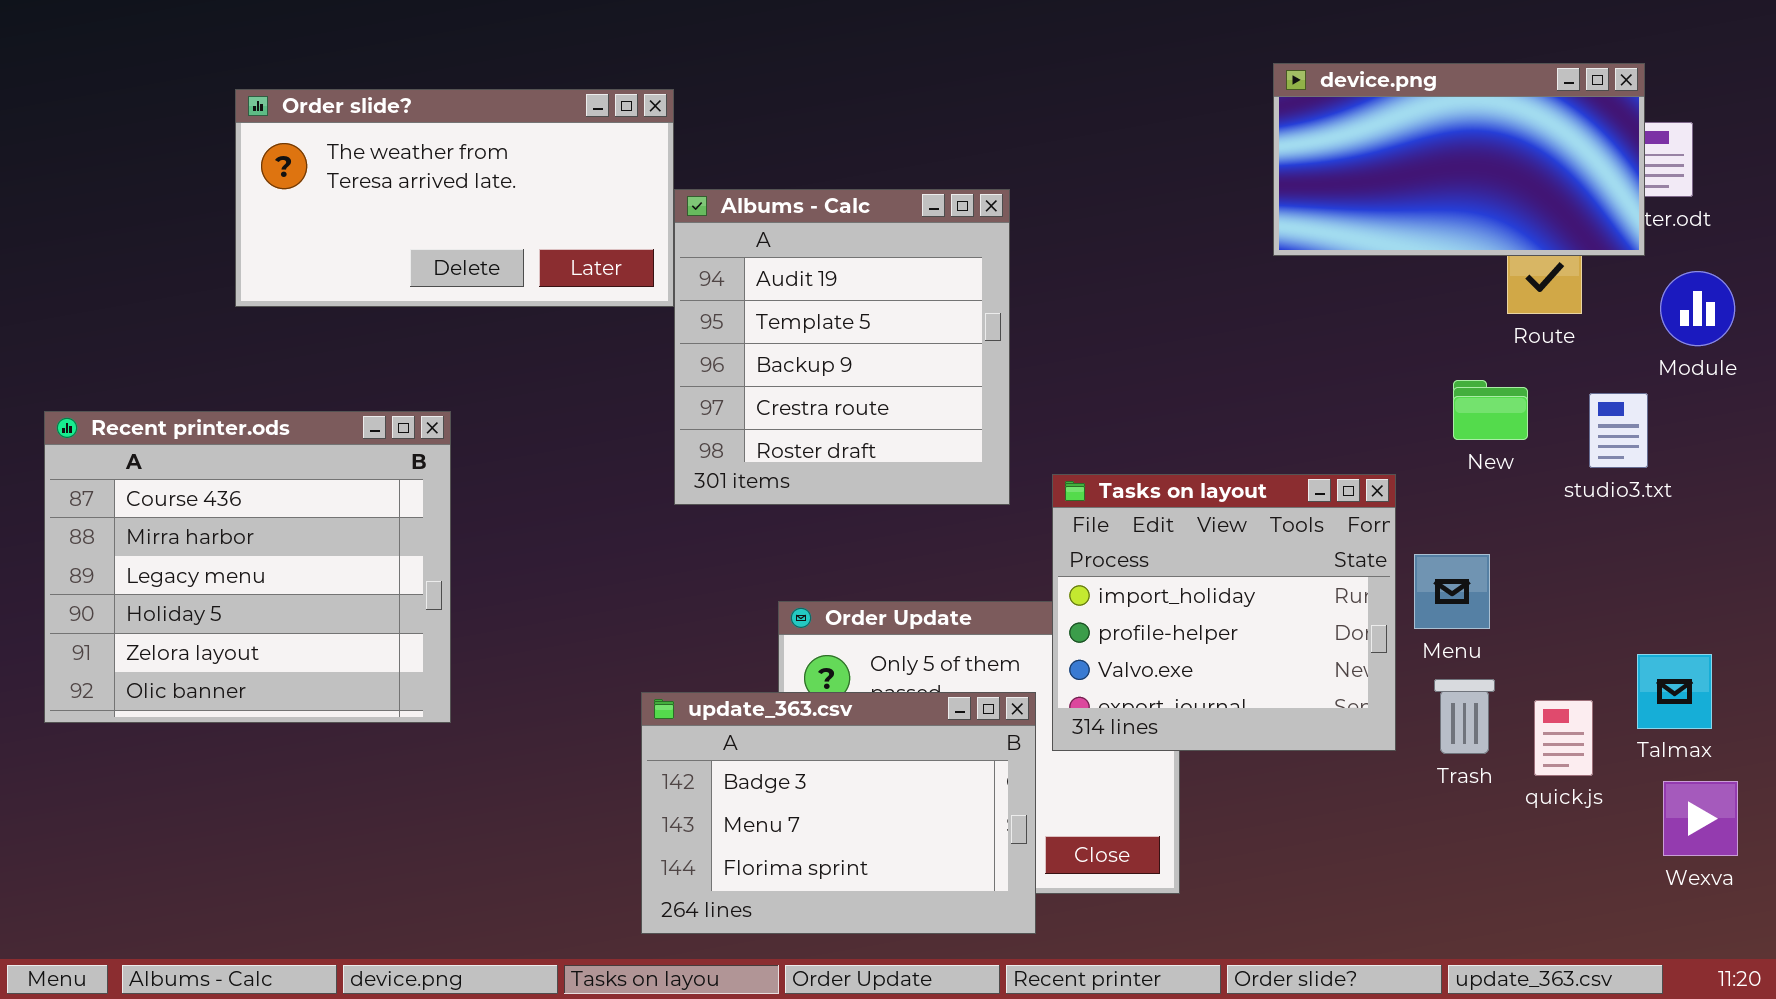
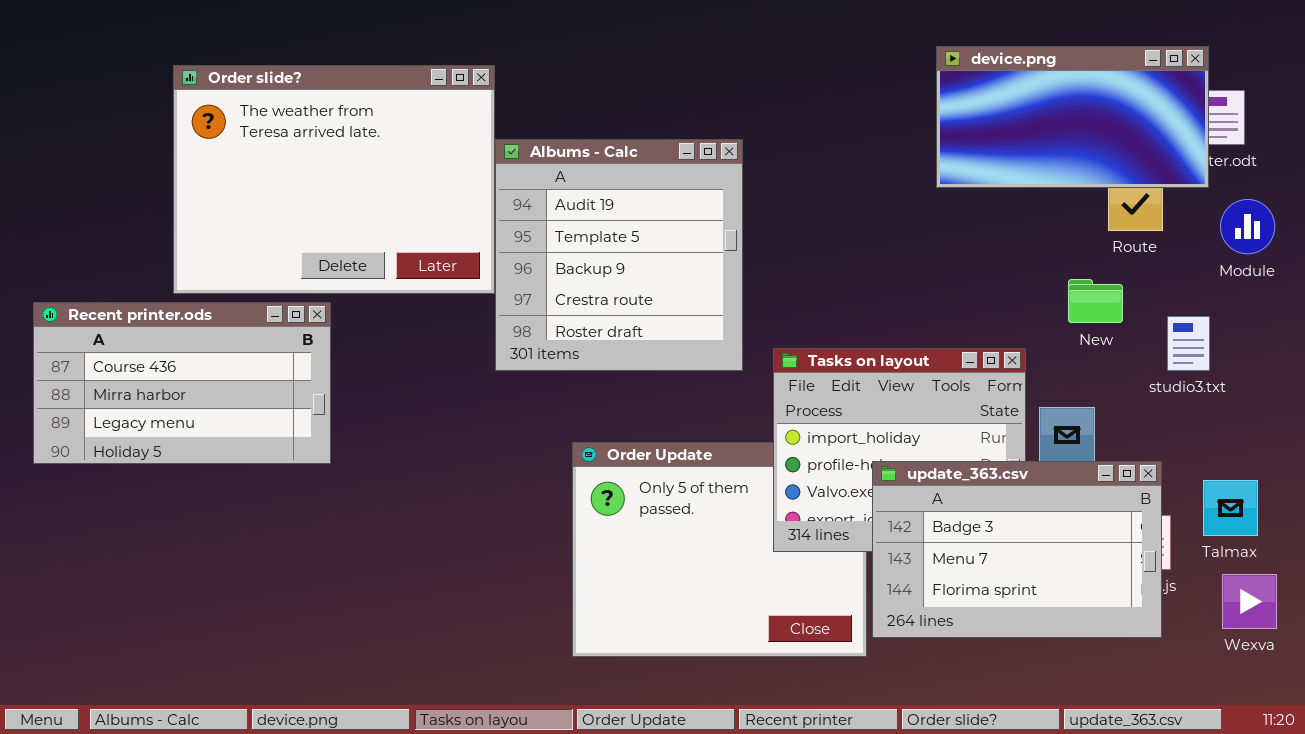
Order slide?: [235,89,674,307] -> [173,65,495,294], resized
studio3.txt: [1589,393,1648,468] -> [1167,316,1210,371], moved
Recent printer.ods: [44,411,451,723] -> [33,302,331,464], resized
update_363.csv: [641,692,1036,934] -> [872,461,1162,638], moved

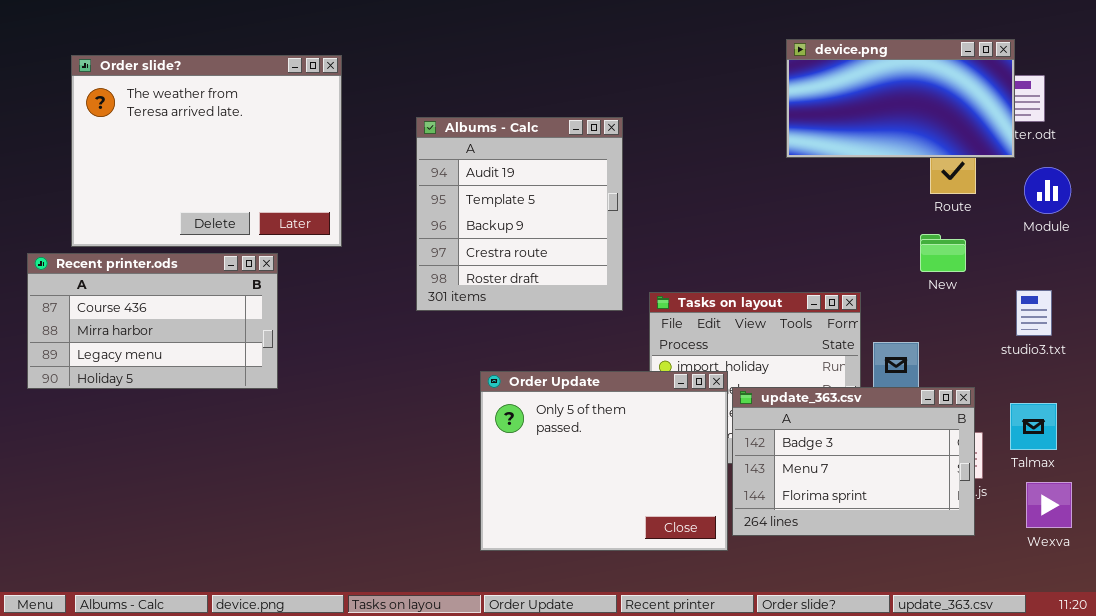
Order slide?: [173,65,495,294] -> [71,55,342,247], moved
New: [1068,279,1123,323] -> [920,234,966,272], moved
studio3.txt: [1167,316,1210,371] -> [1016,290,1052,336], moved
Order Update: [572,442,867,657] -> [480,371,728,551], raised

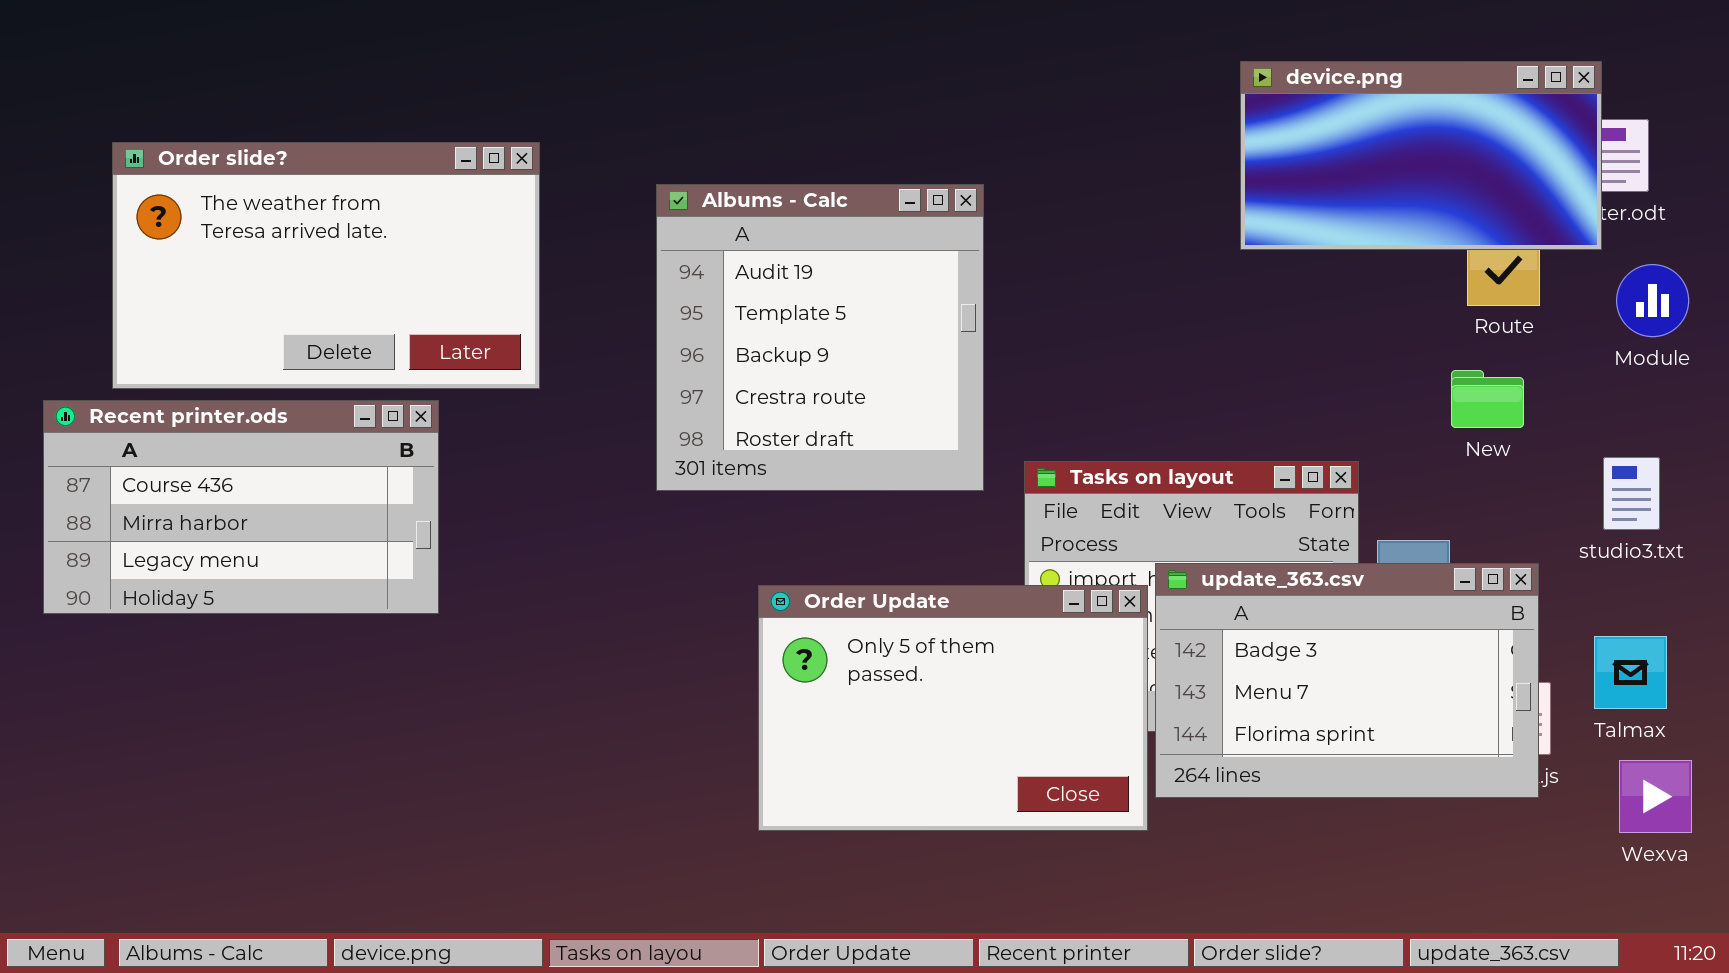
Order slide?: [71,55,342,247] -> [112,142,540,389], resized
Order Update: [480,371,728,551] -> [758,585,1148,831], resized
update_363.csv: [732,387,975,536] -> [1155,563,1539,798], moved

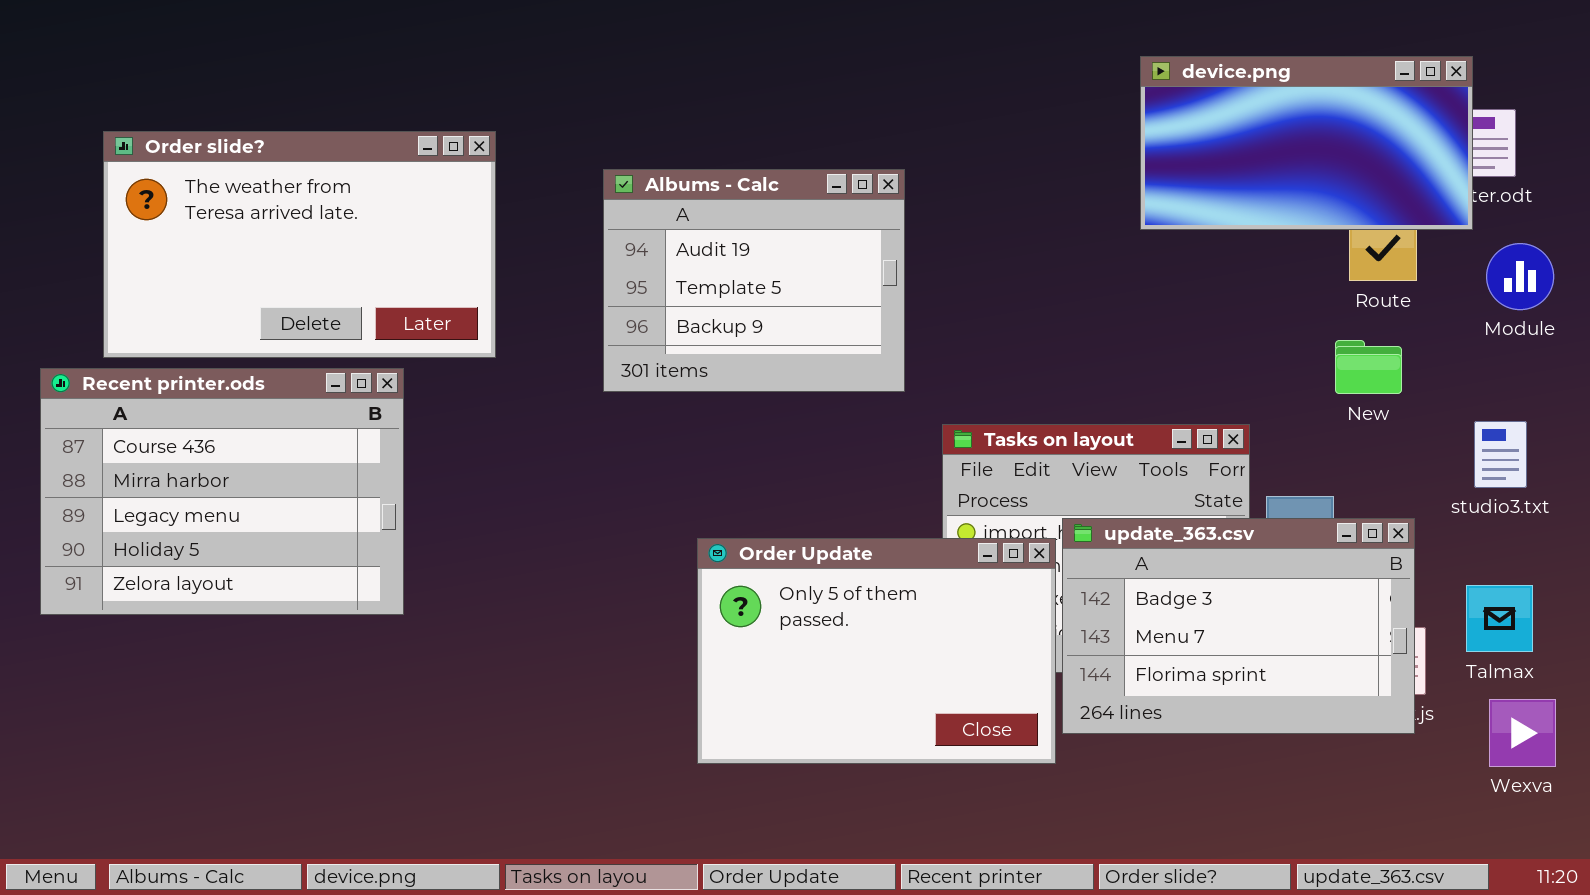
Albums - Calc: [656,184,984,491] -> [603,169,905,392], resized
Recent printer.ods: [43,400,439,614] -> [40,368,404,615], resized

